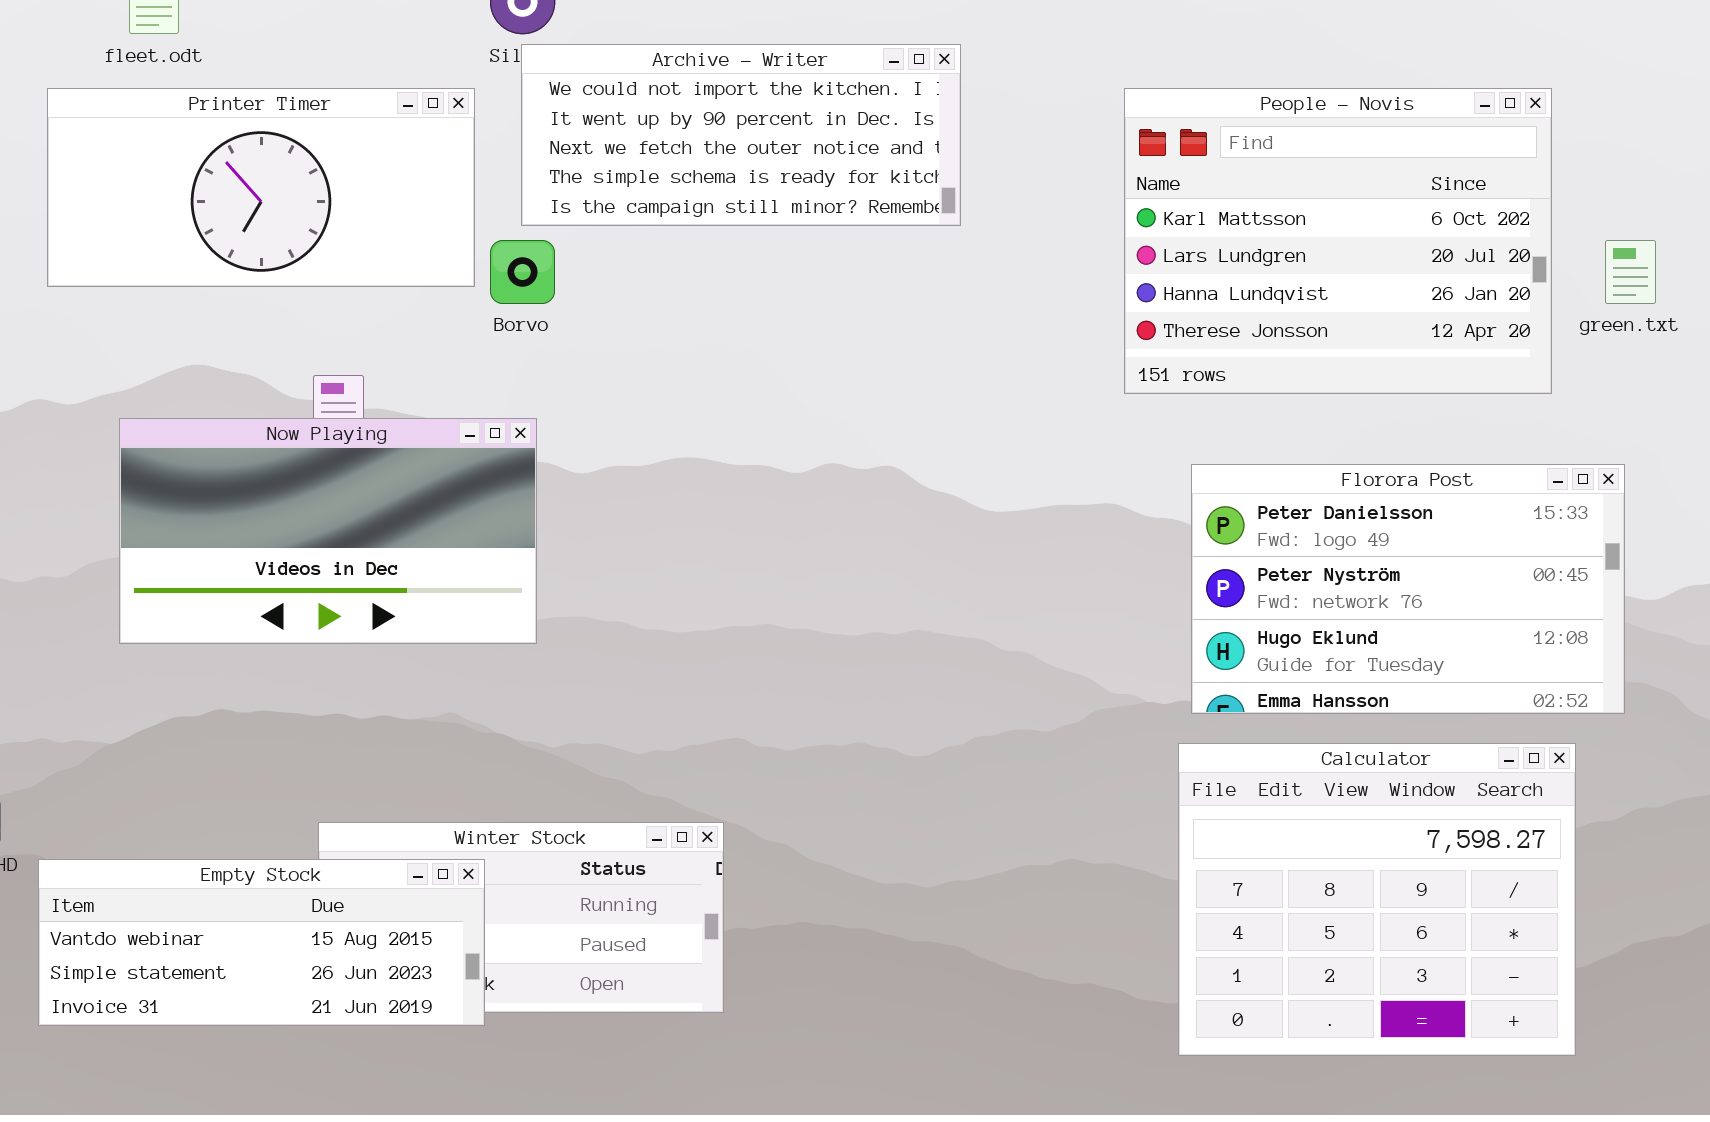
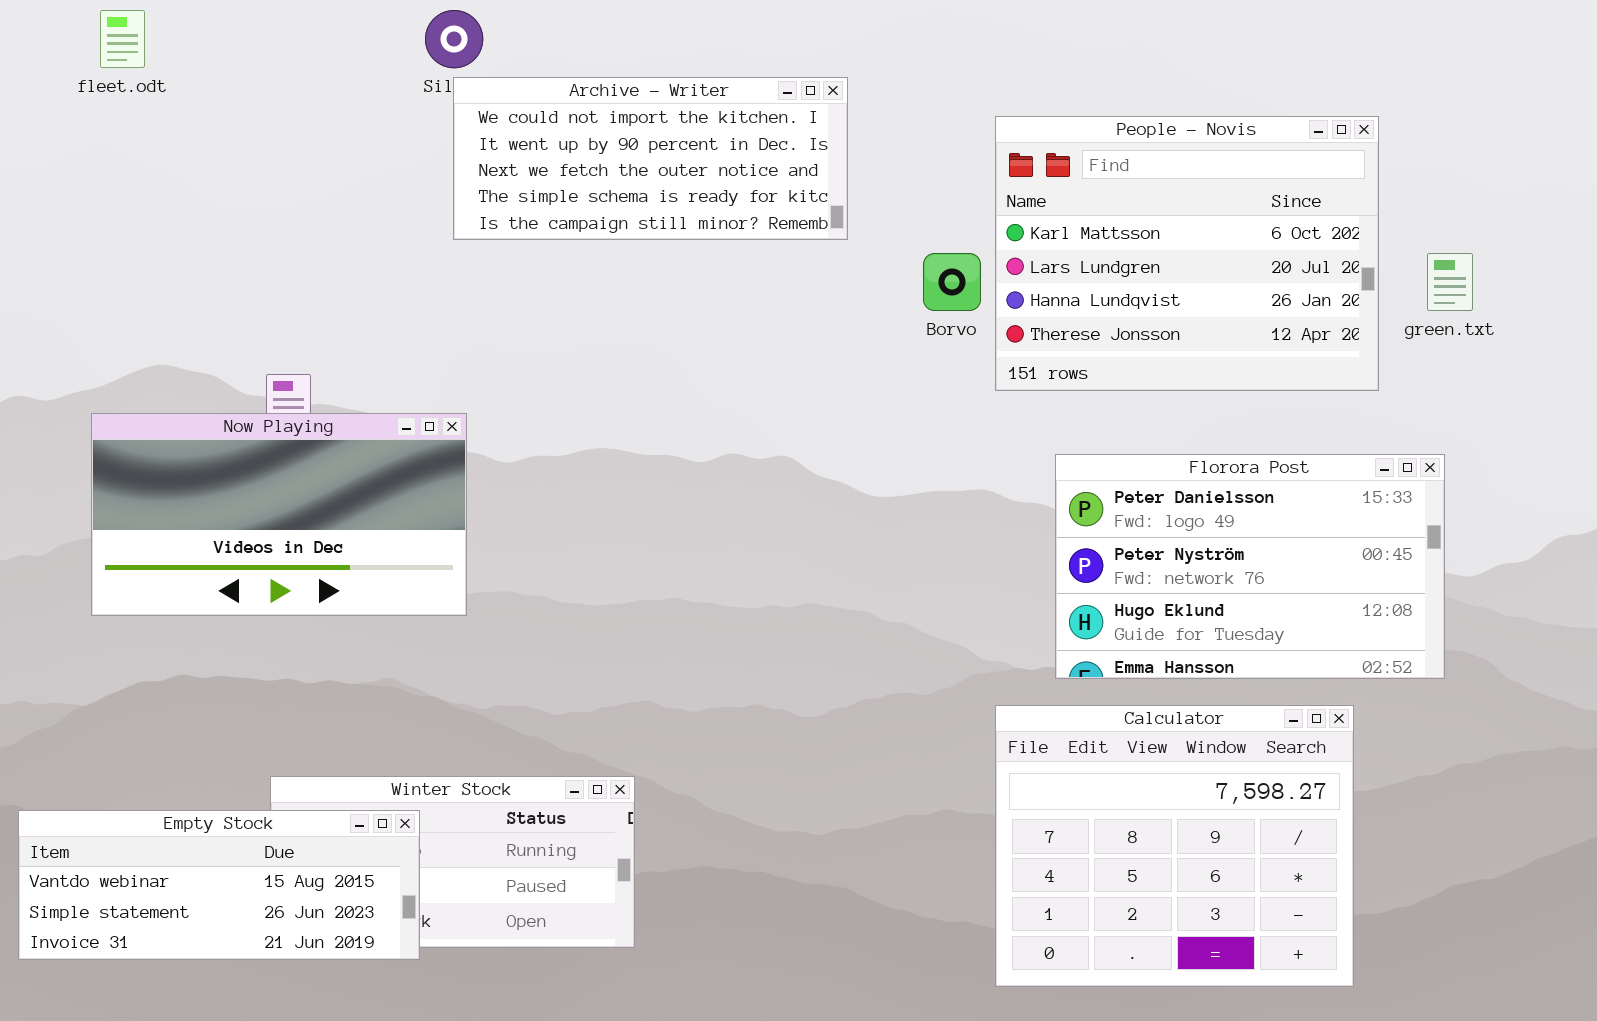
Printer Timer: [47,88,475,287] -> none, closed
Borvo: [490,240,555,304] -> [923,253,981,311], moved
Calculator: [1178,743,1576,1056] -> [995,705,1354,987], moved

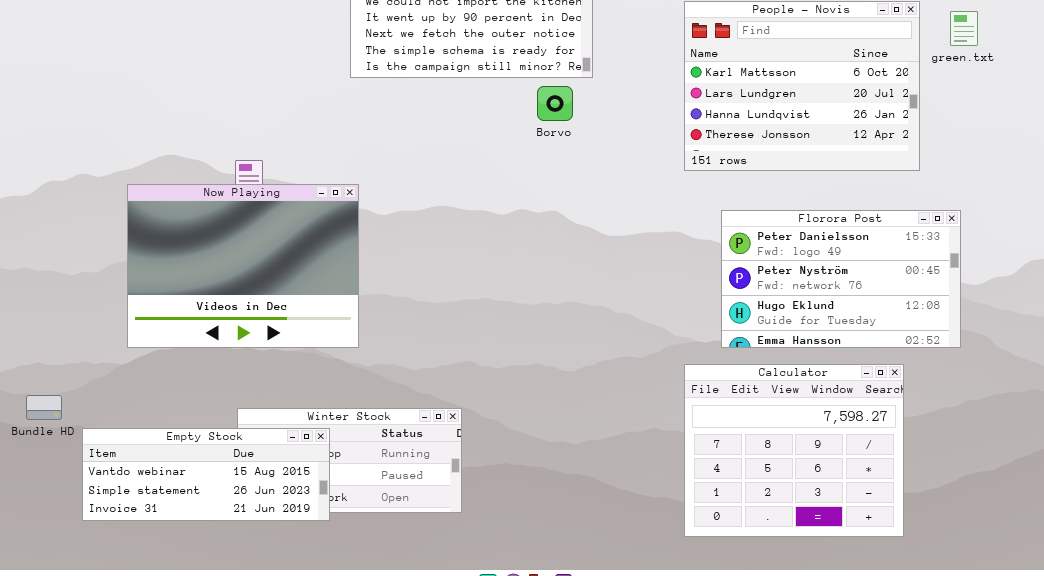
Borvo: [923,253,981,311] -> [537,86,573,121], moved
green.txt: [1427,253,1473,311] -> [950,11,978,46], moved
Now Playing: [91,413,467,616] -> [127,184,359,348], resized

